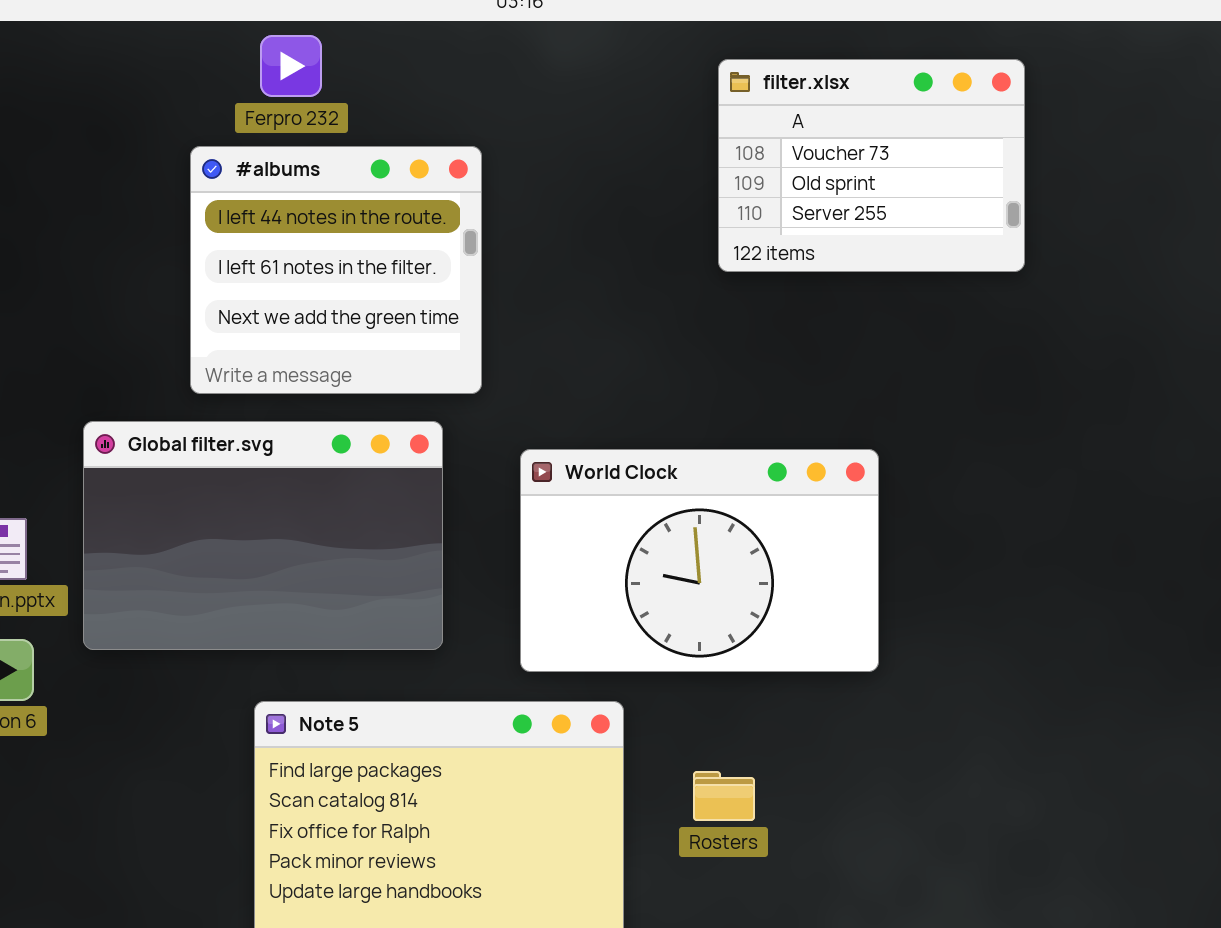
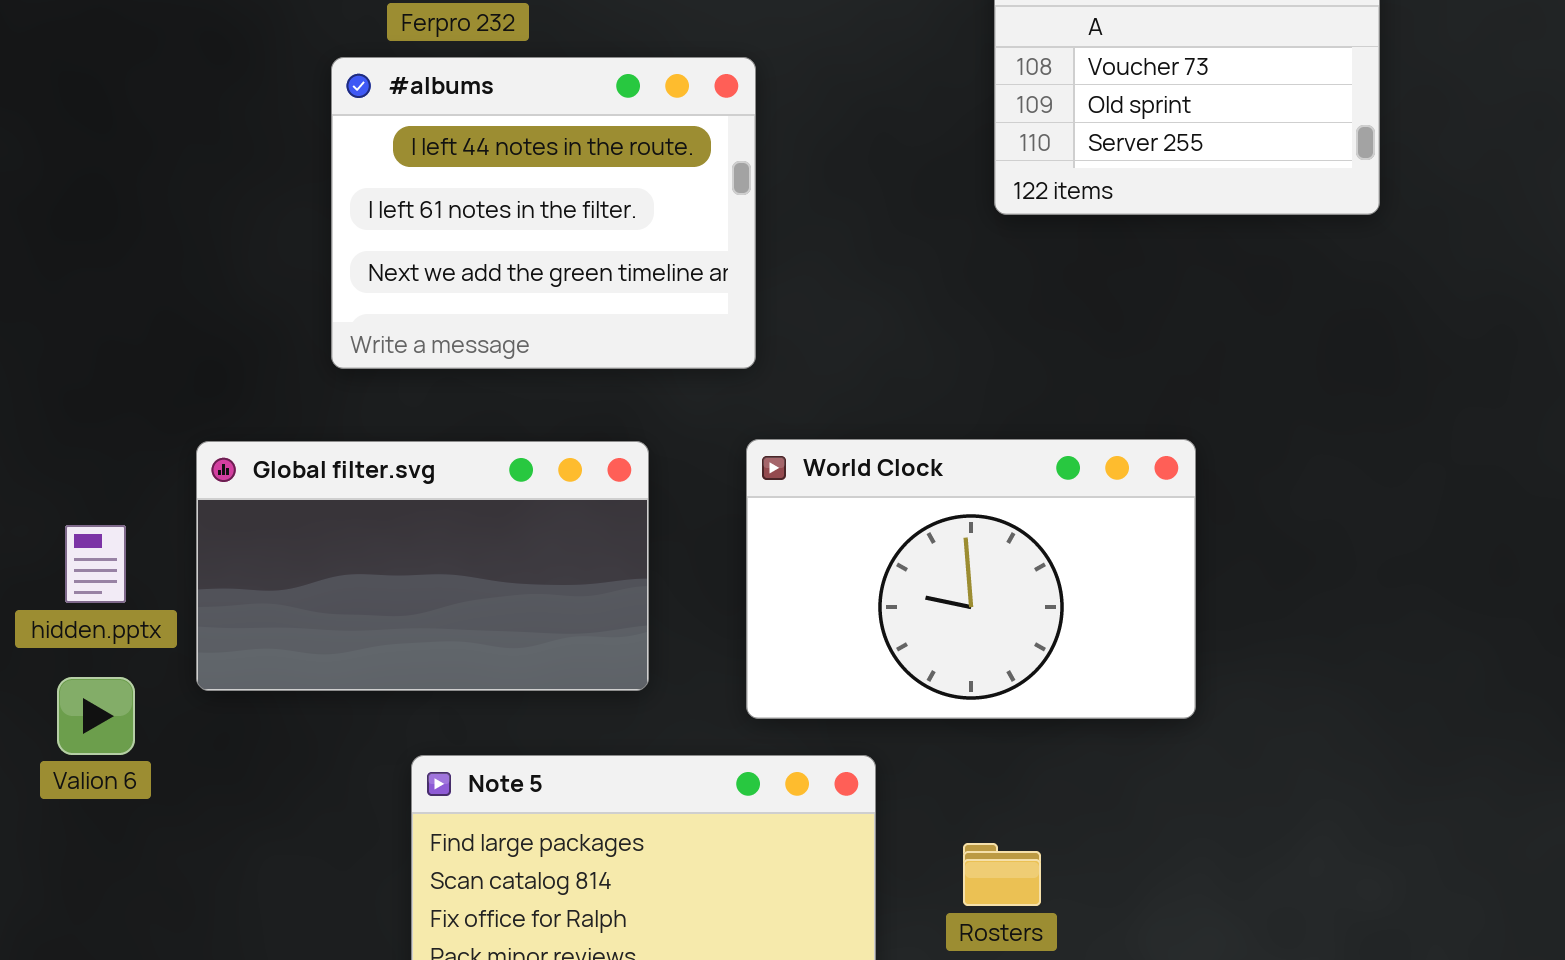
#albums: [190,146,482,394] -> [331,57,756,369], resized
Global filter.svg: [83,421,443,650] -> [196,441,649,691], resized

